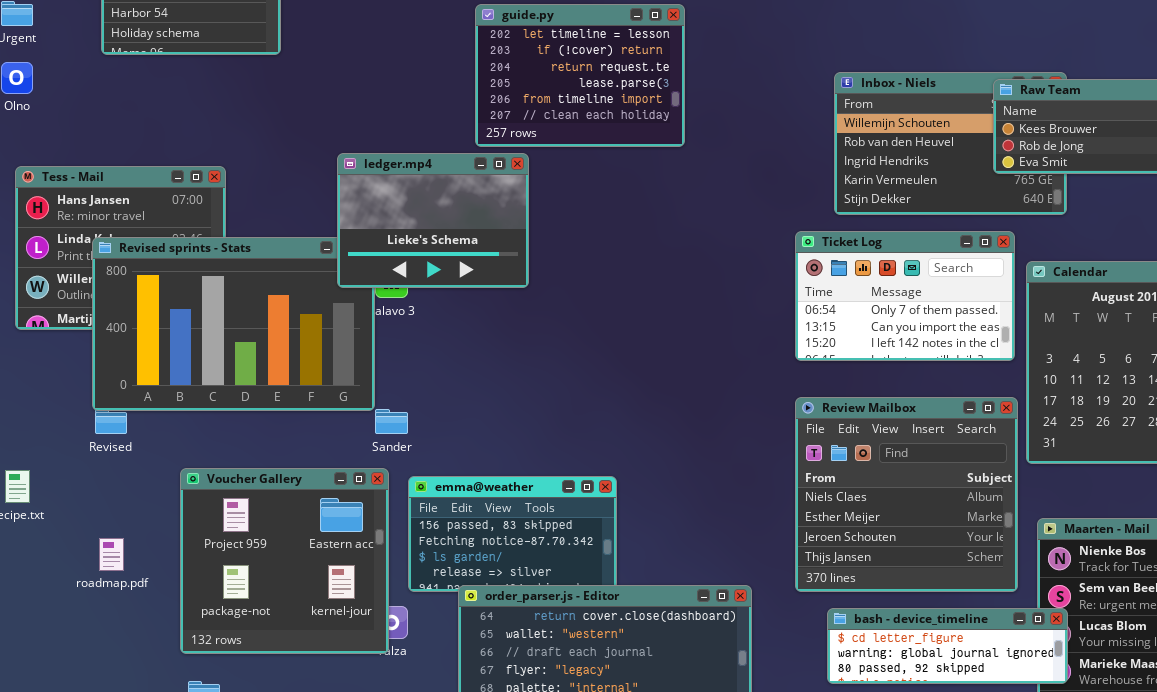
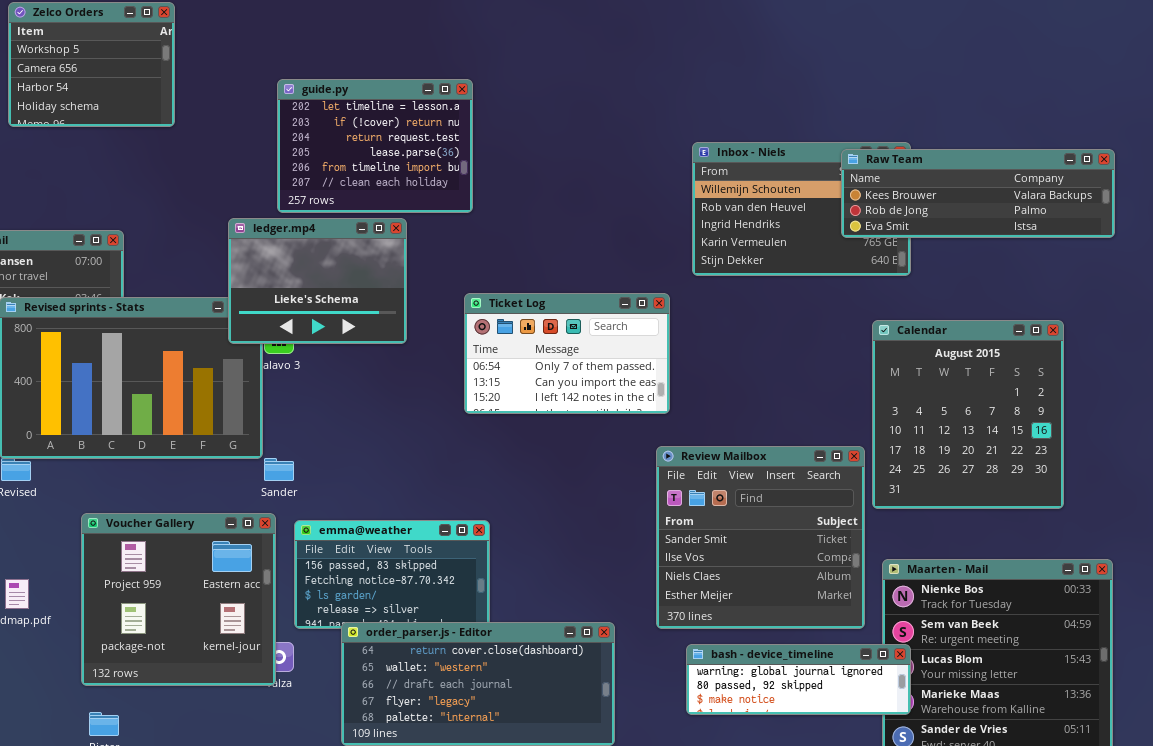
guide.py: [475,4,685,147] -> [277,79,473,213], moved
Ticket Log: [795,231,1015,361] -> [464,293,670,414], moved
Review Mailbox: [795,397,1018,592] -> [656,446,865,629], scrolled up 2 rows
bash - device_timeline: [827,608,1068,684] -> [686,644,911,715], scrolled down 1 row

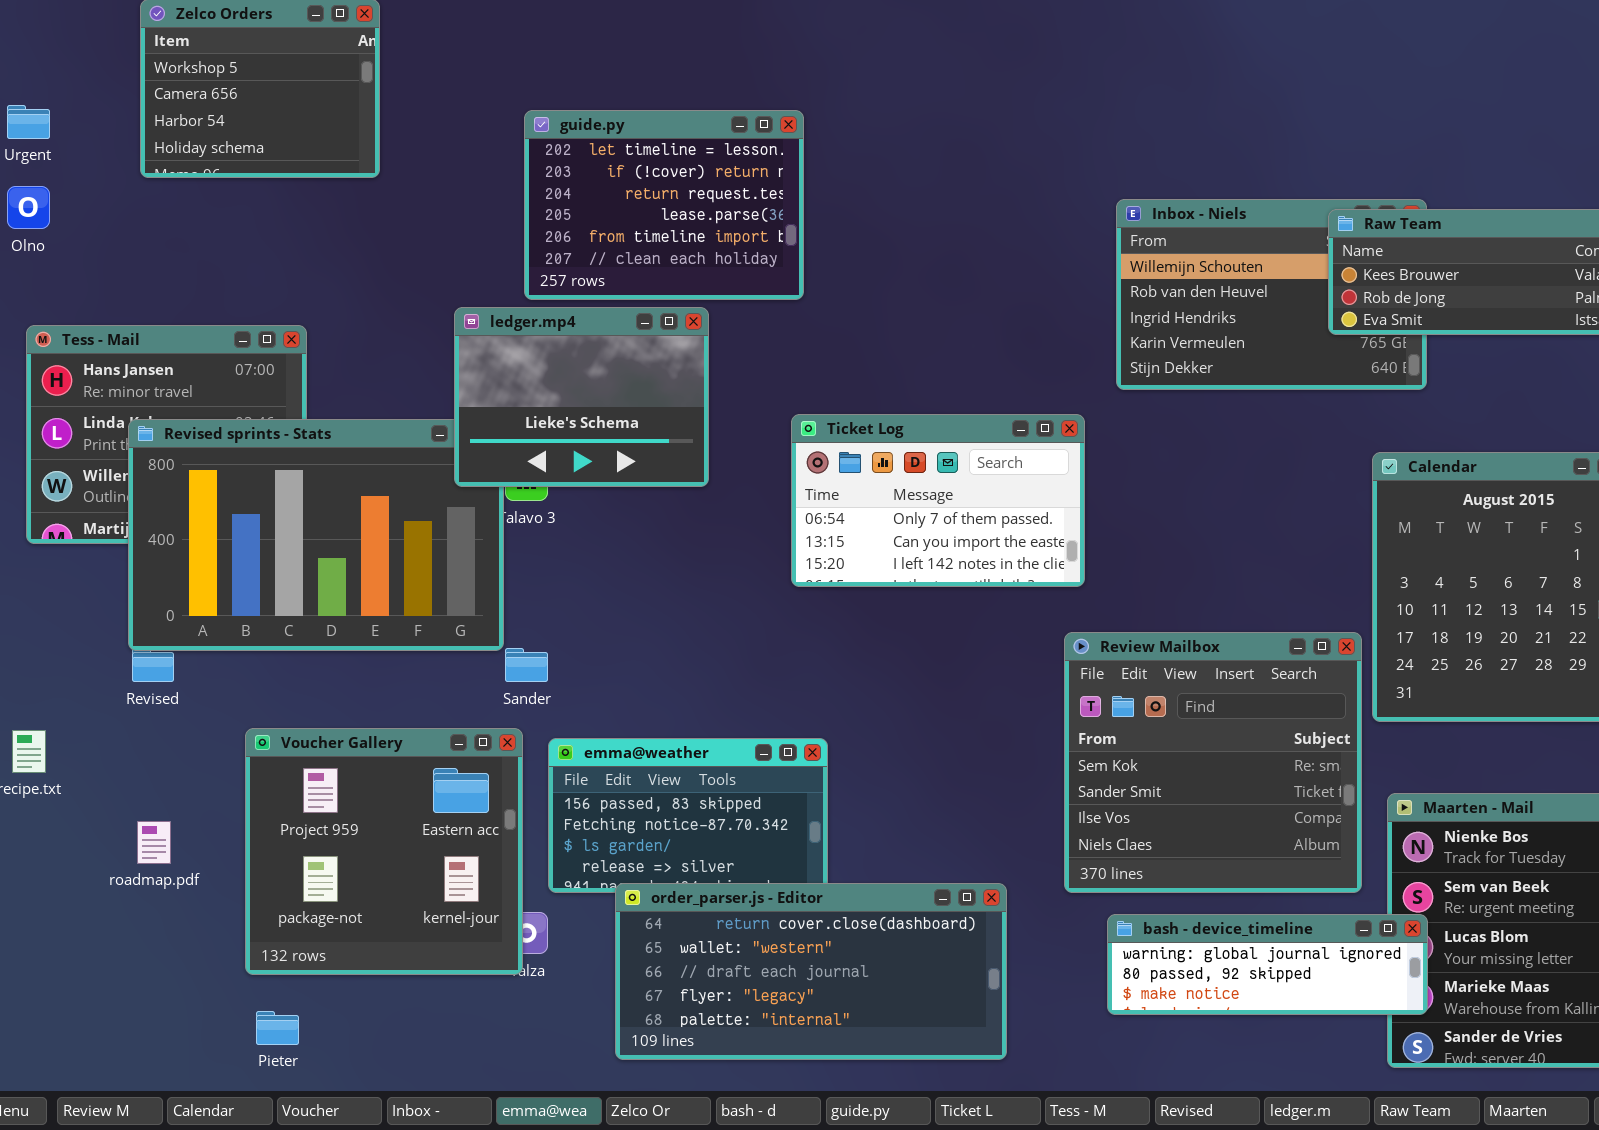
Review Mailbox: [656,446,865,629] -> [1064,632,1362,893], scrolled up 1 row

